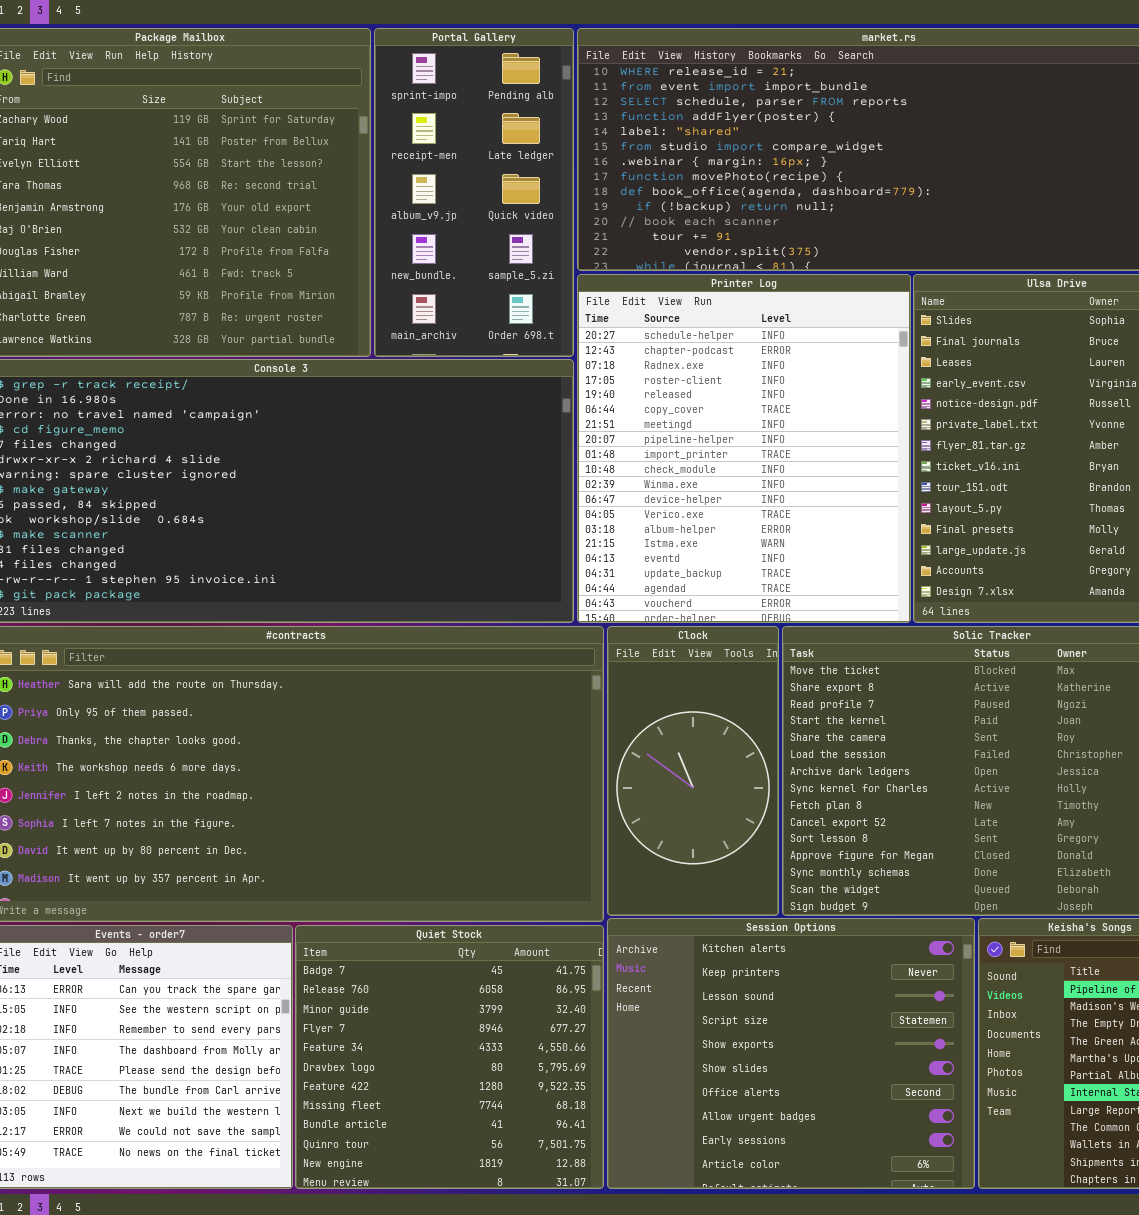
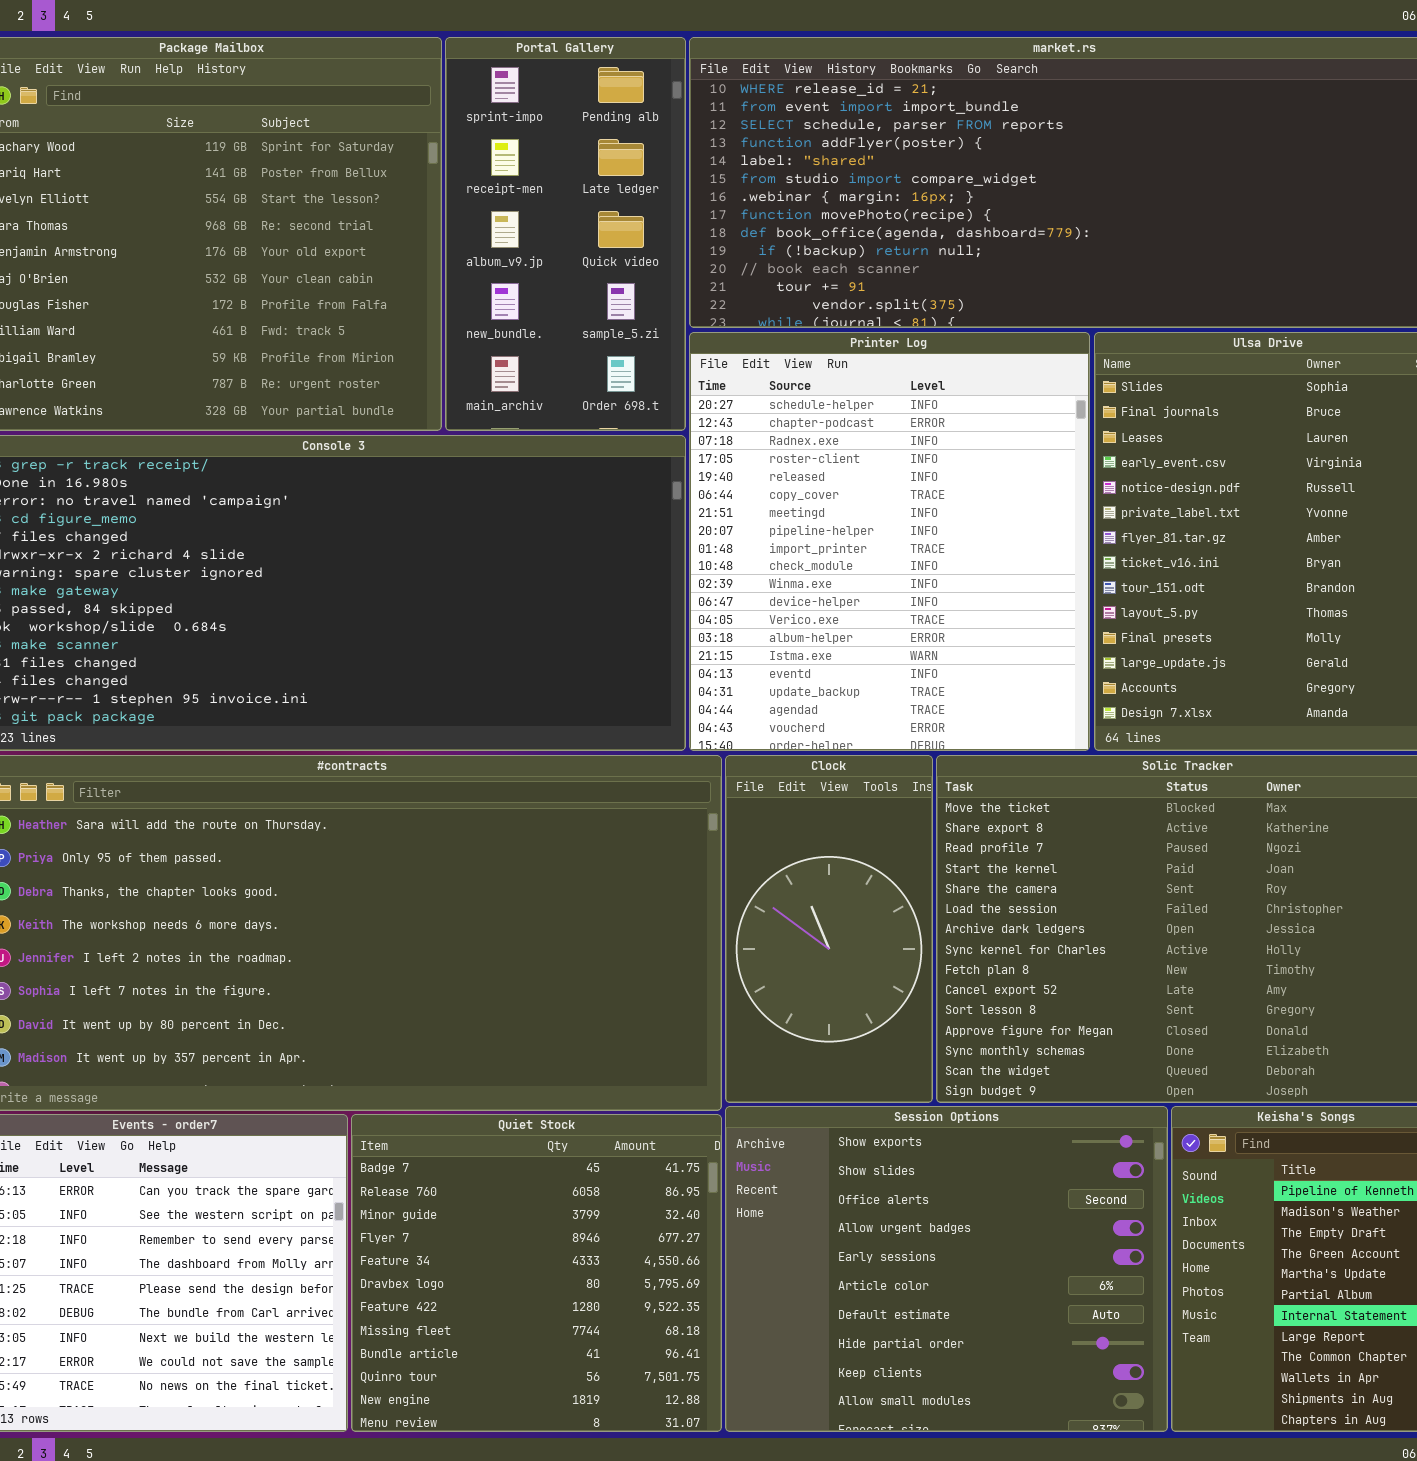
Session Options: [607,918,975,1189] -> [725,1106,1168,1432], scrolled down 4 rows

